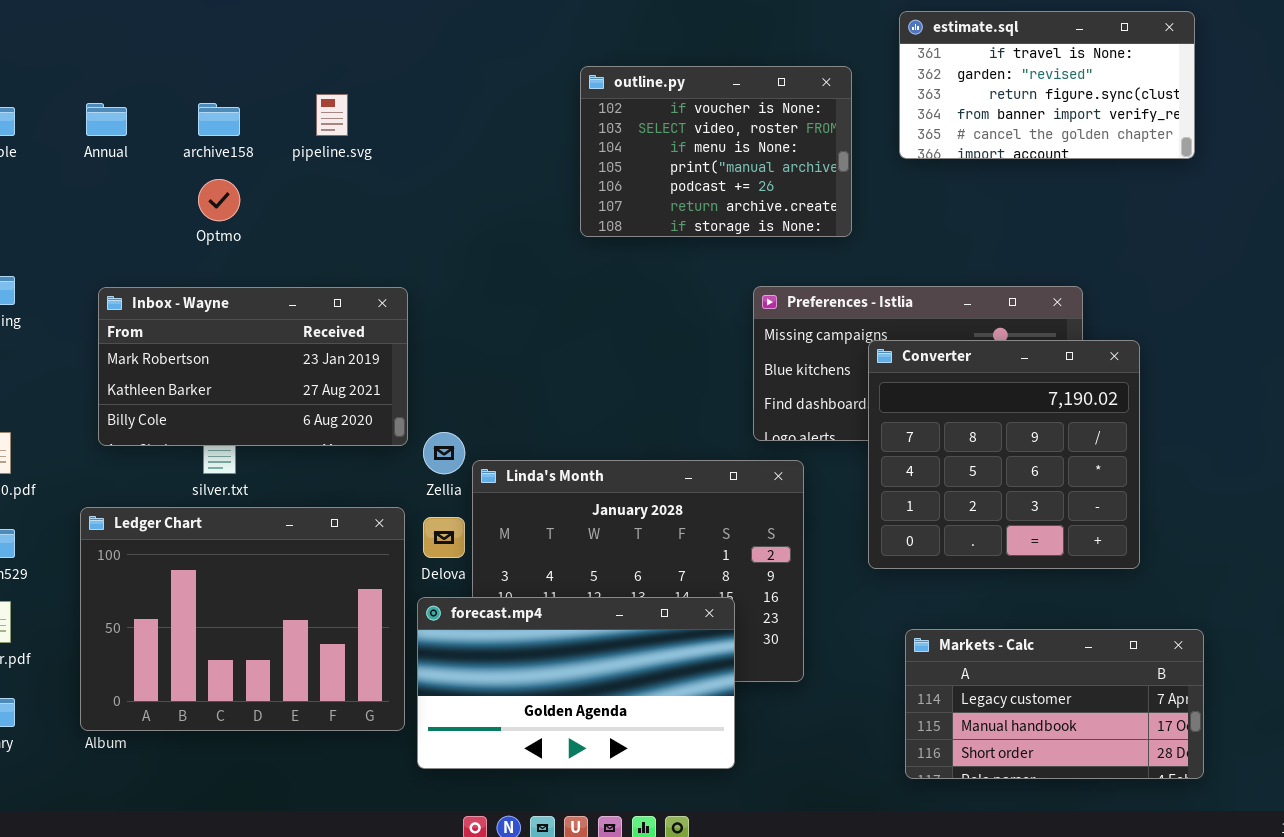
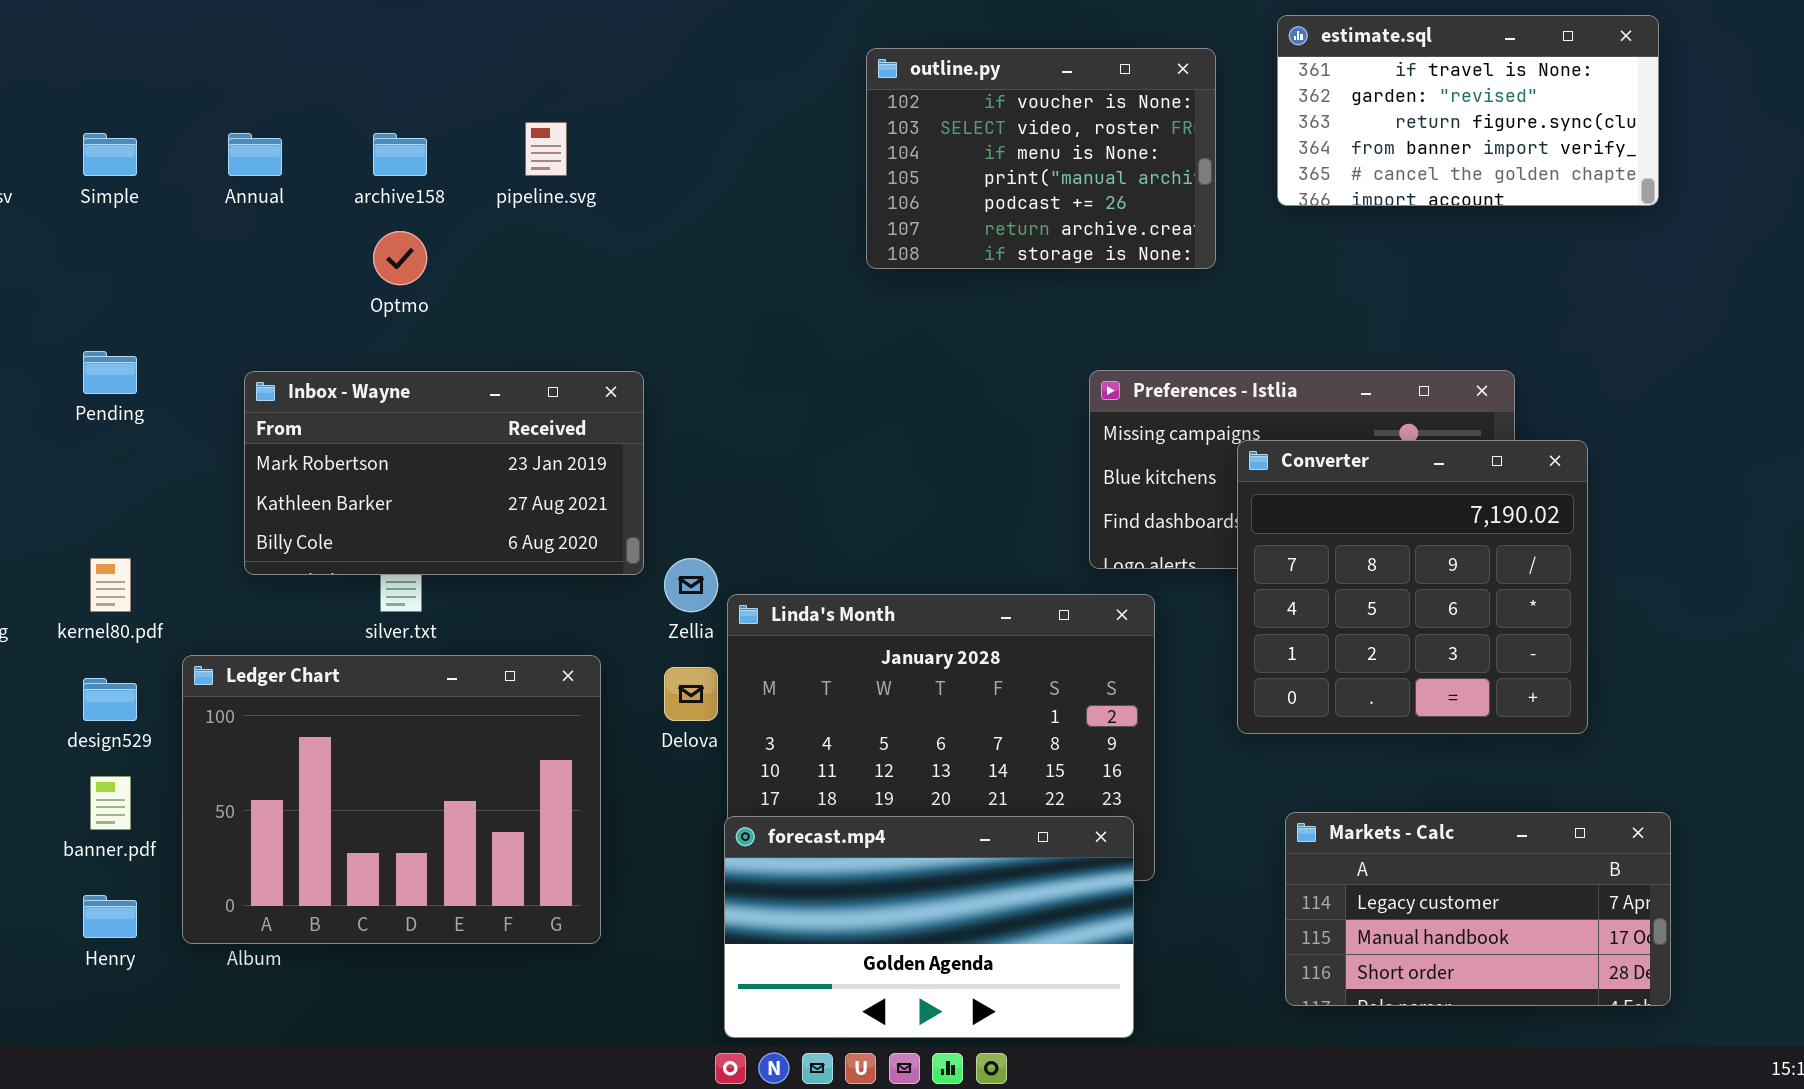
outline.py: [580,66,852,237] -> [866,48,1216,269], moved
Ledger Chart: [80,507,405,731] -> [182,655,601,944], moved
forecast.mp4: [417,597,735,769] -> [724,816,1134,1038], moved

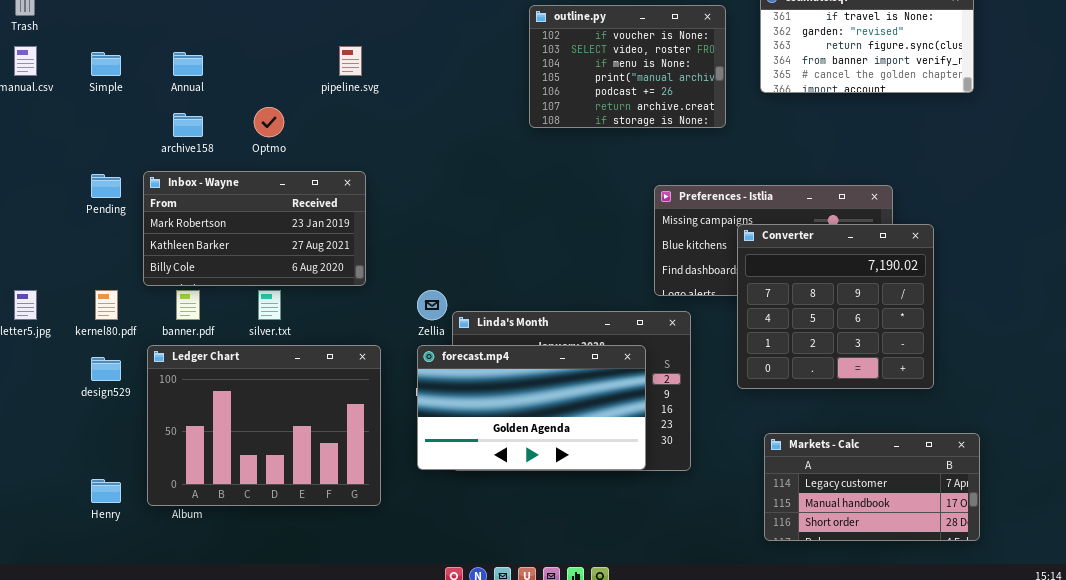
archive158: [373,133,427,176] -> [173,113,203,137], moved
Inbox - Wayne: [244,371,644,575] -> [143,171,366,286], moved
banner.pdf: [90,776,131,830] -> [176,290,200,320], moved
forecast.mp4: [724,816,1134,1038] -> [417,345,646,470], moved

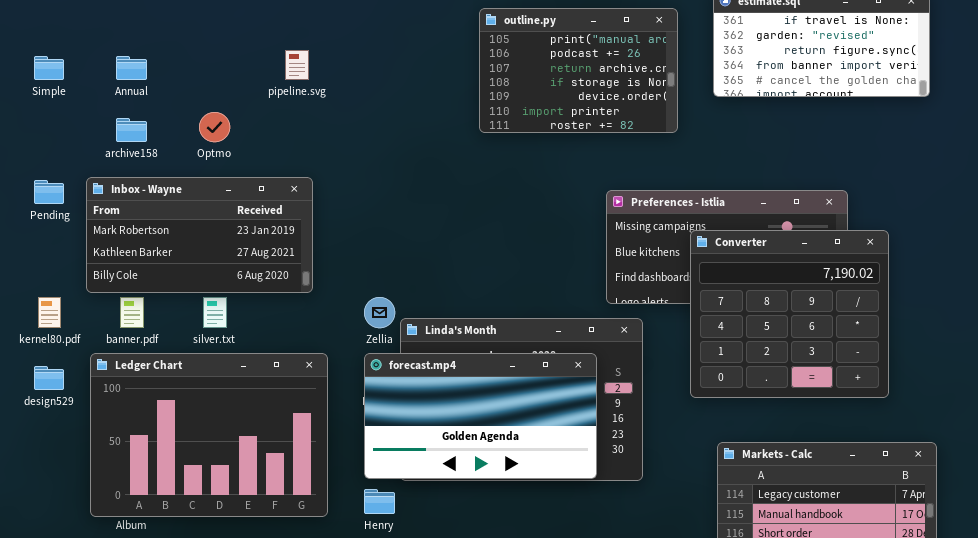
outline.py: [529,5,726,128] -> [479,8,678,133], scrolled down 3 rows
Henry: [91,479,121,503] -> [364,489,395,514], moved

